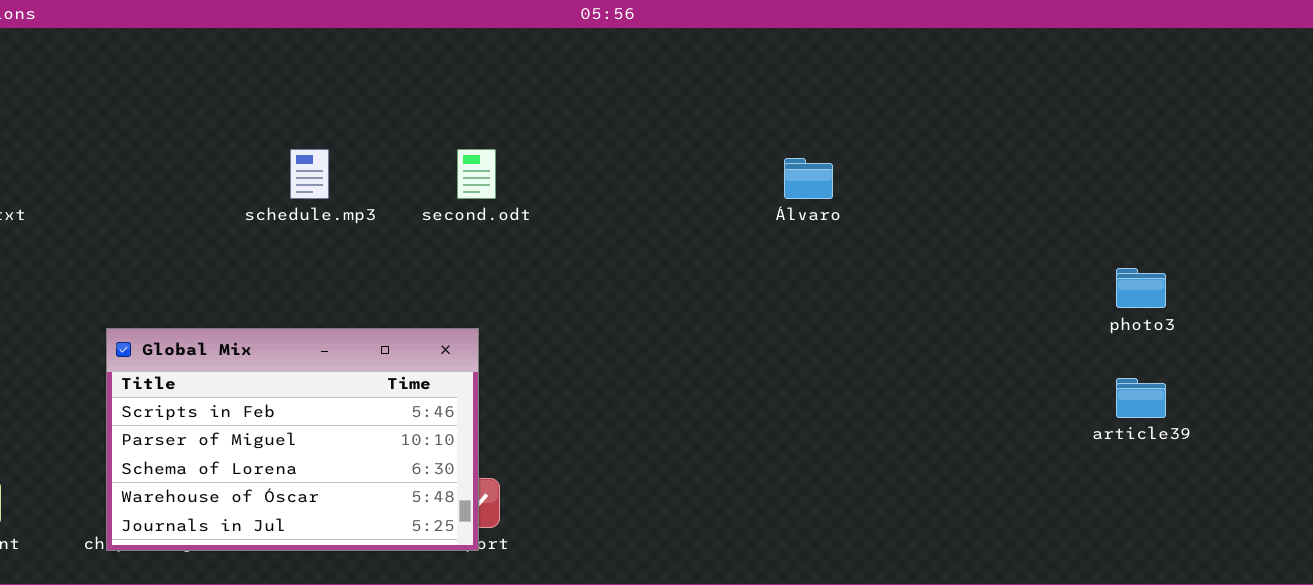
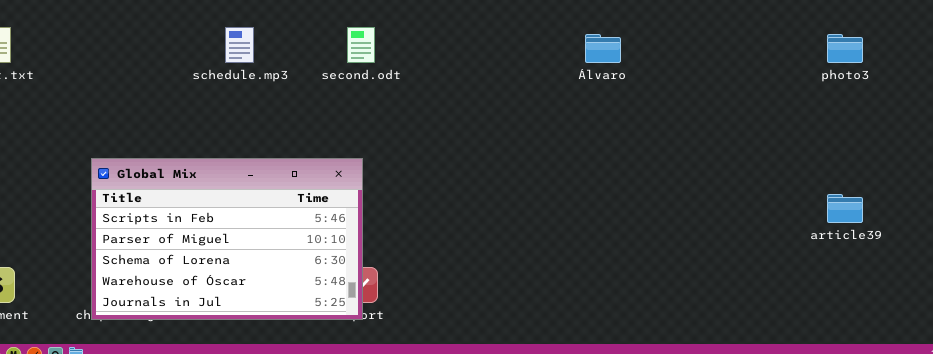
photo3: [1116,268,1166,308] -> [827,34,863,63], moved

